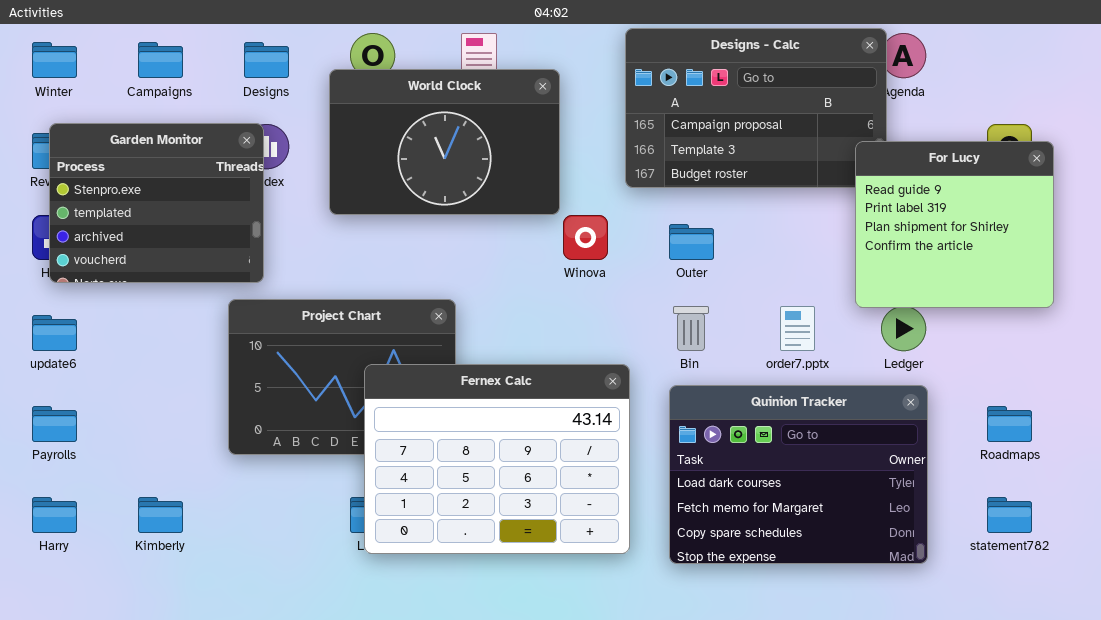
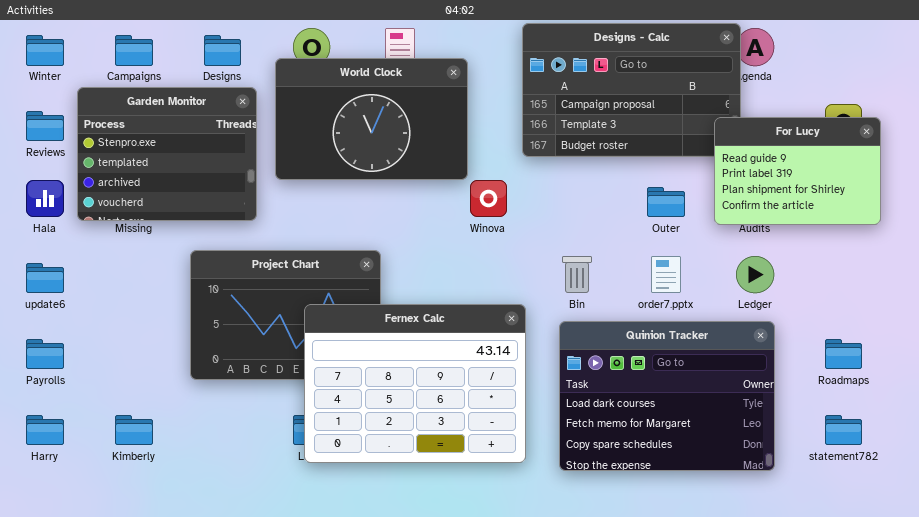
Garden Monitor: [49,123,264,283] -> [77,87,257,221], moved
For Lucy: [855,141,1054,308] -> [714,117,881,225], resized
Outer: [669,224,714,260] -> [647,187,685,217], moved

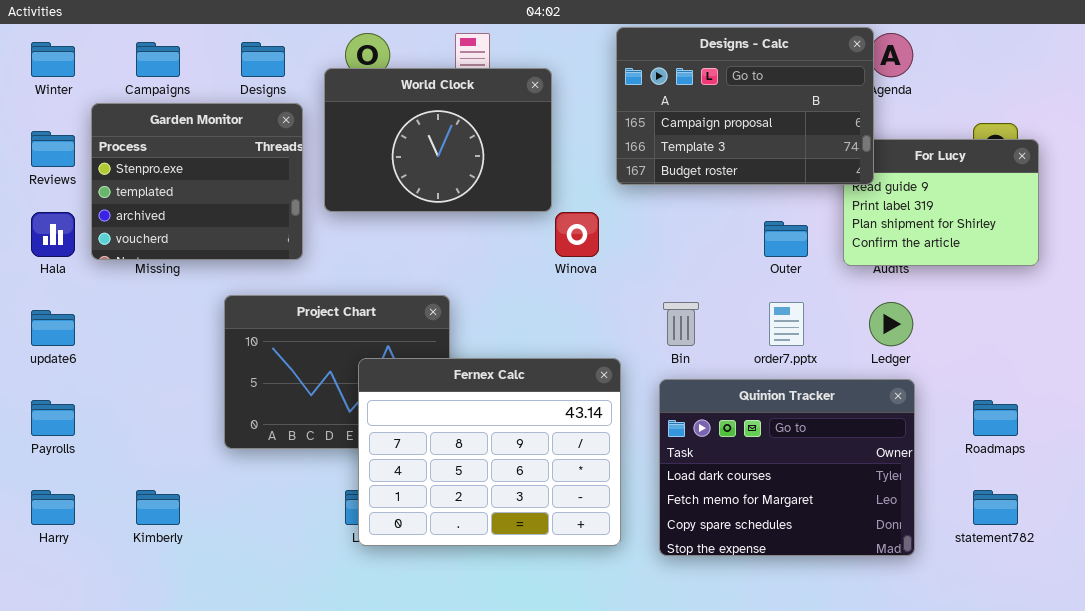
Designs - Calc: [522,23,741,157] -> [616,27,874,185], raised

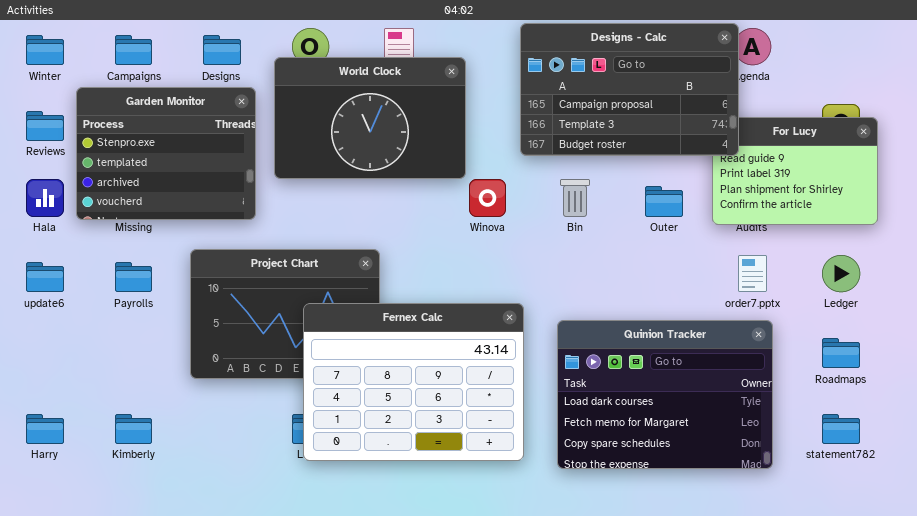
Bin: [663,302,699,346] -> [560,179,590,217], moved
order7.pptx: [769,302,804,346] -> [738,255,767,292], moved
Ledger: [869,302,913,346] -> [822,255,860,292], moved
Payrolls: [31,400,75,436] -> [115,262,152,292], moved

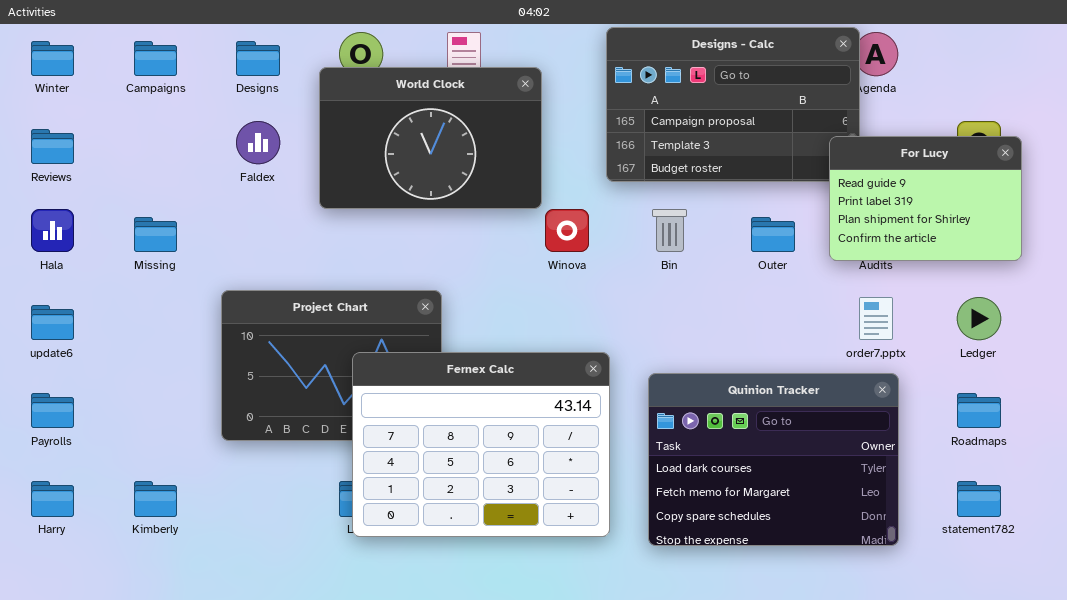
Garden Monitor: [76,87,256,220] -> none, closed
For Lucy: [712,117,878,225] -> [829,136,1022,261], raised
Payrolls: [115,262,152,292] -> [31,393,74,428], moved

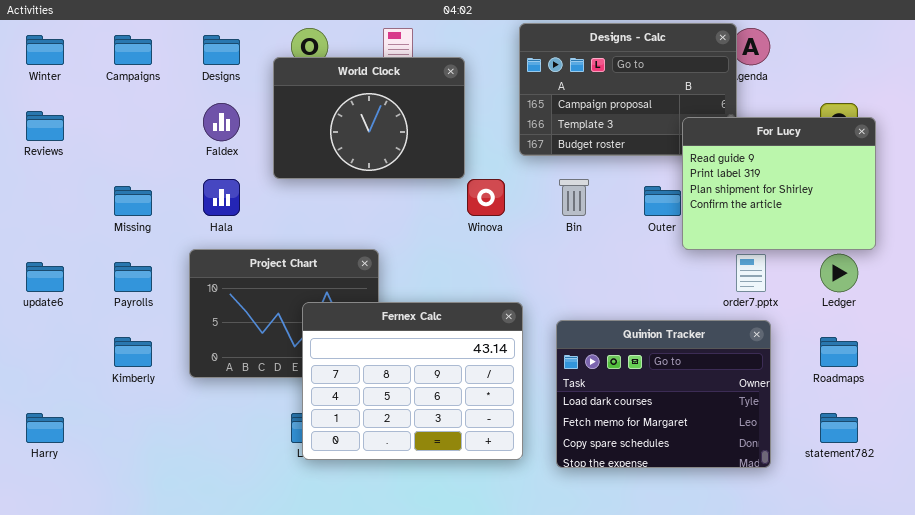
For Lucy: [829,136,1022,261] -> [682,117,876,250], resized
Hala: [31,209,74,252] -> [203,179,240,216], moved
Payrolls: [31,393,74,428] -> [114,262,152,292], moved
Kimberly: [134,481,177,517] -> [114,337,152,367], moved

